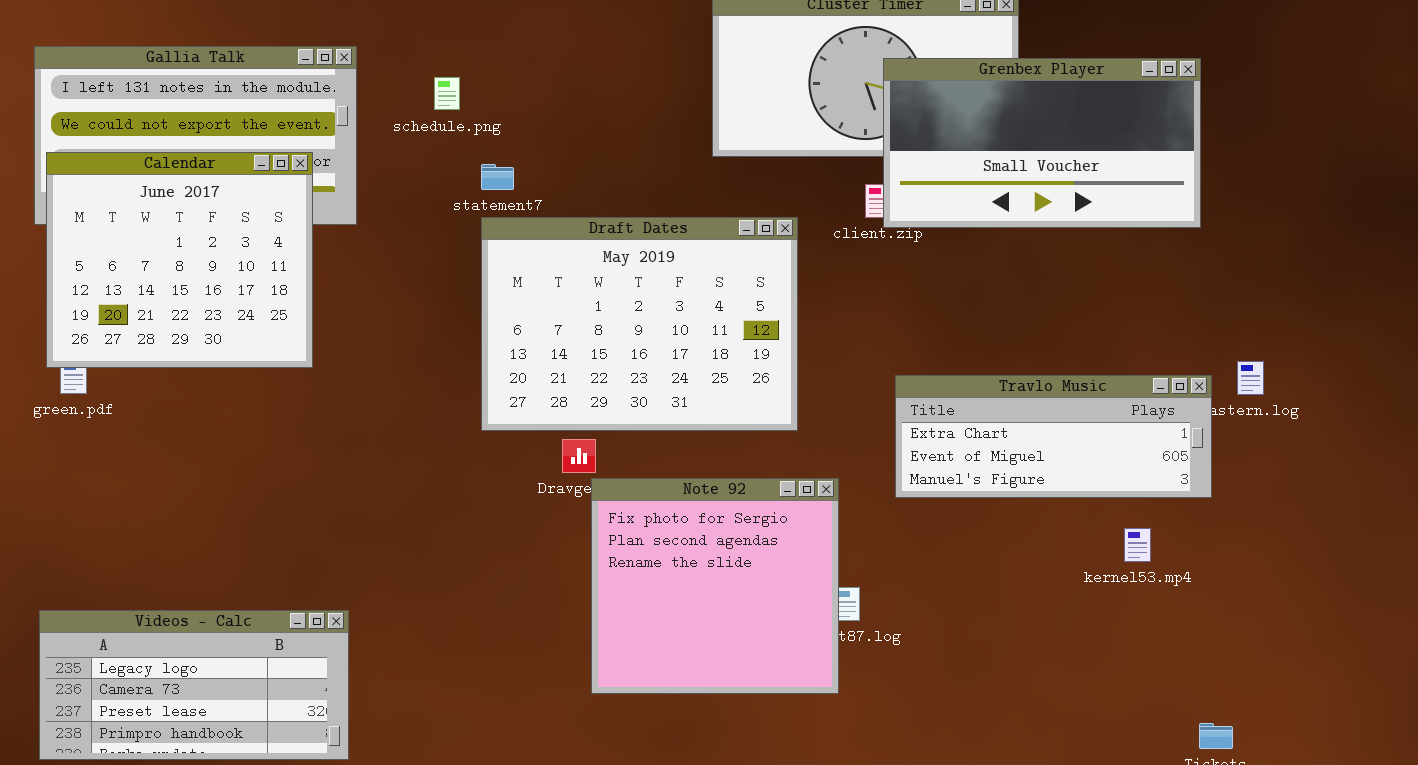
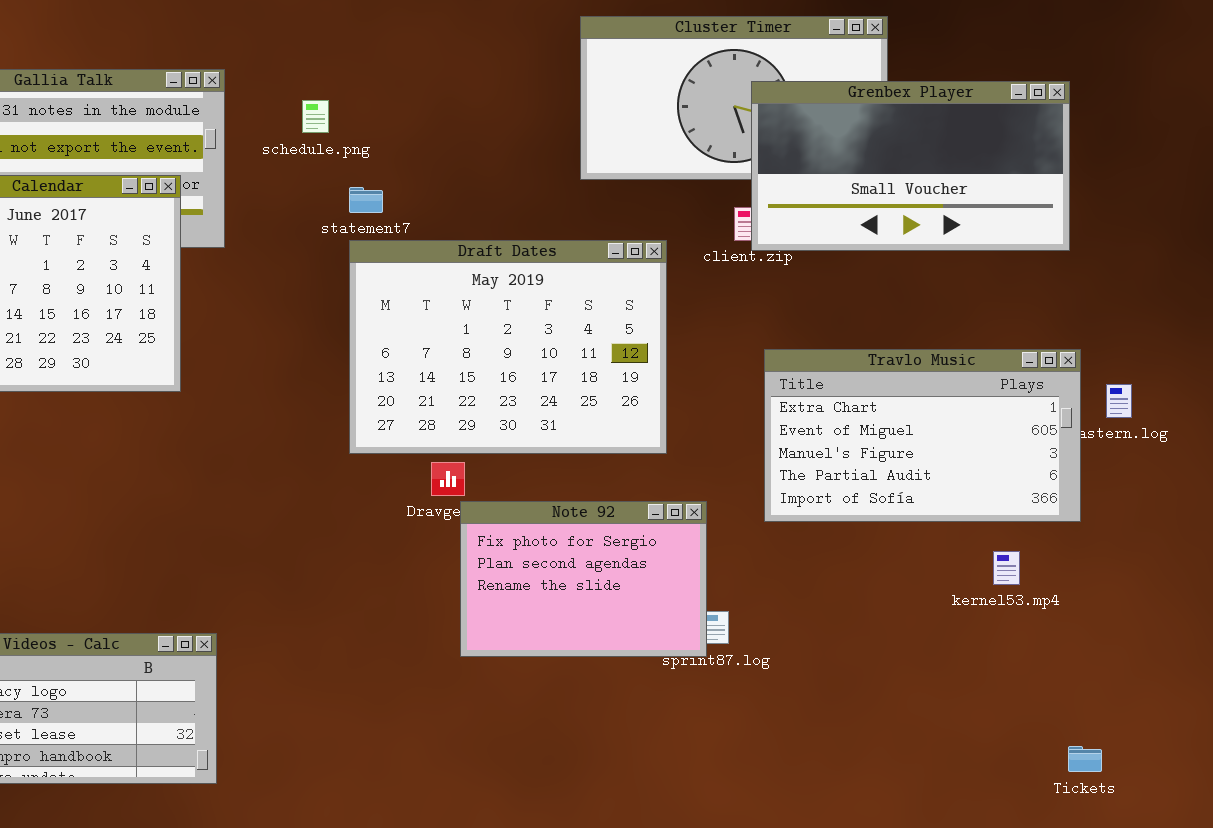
Travlo Music: [895,375,1212,498] -> [764,349,1081,522], resized
Note 92: [591,478,839,694] -> [460,501,707,657], resized

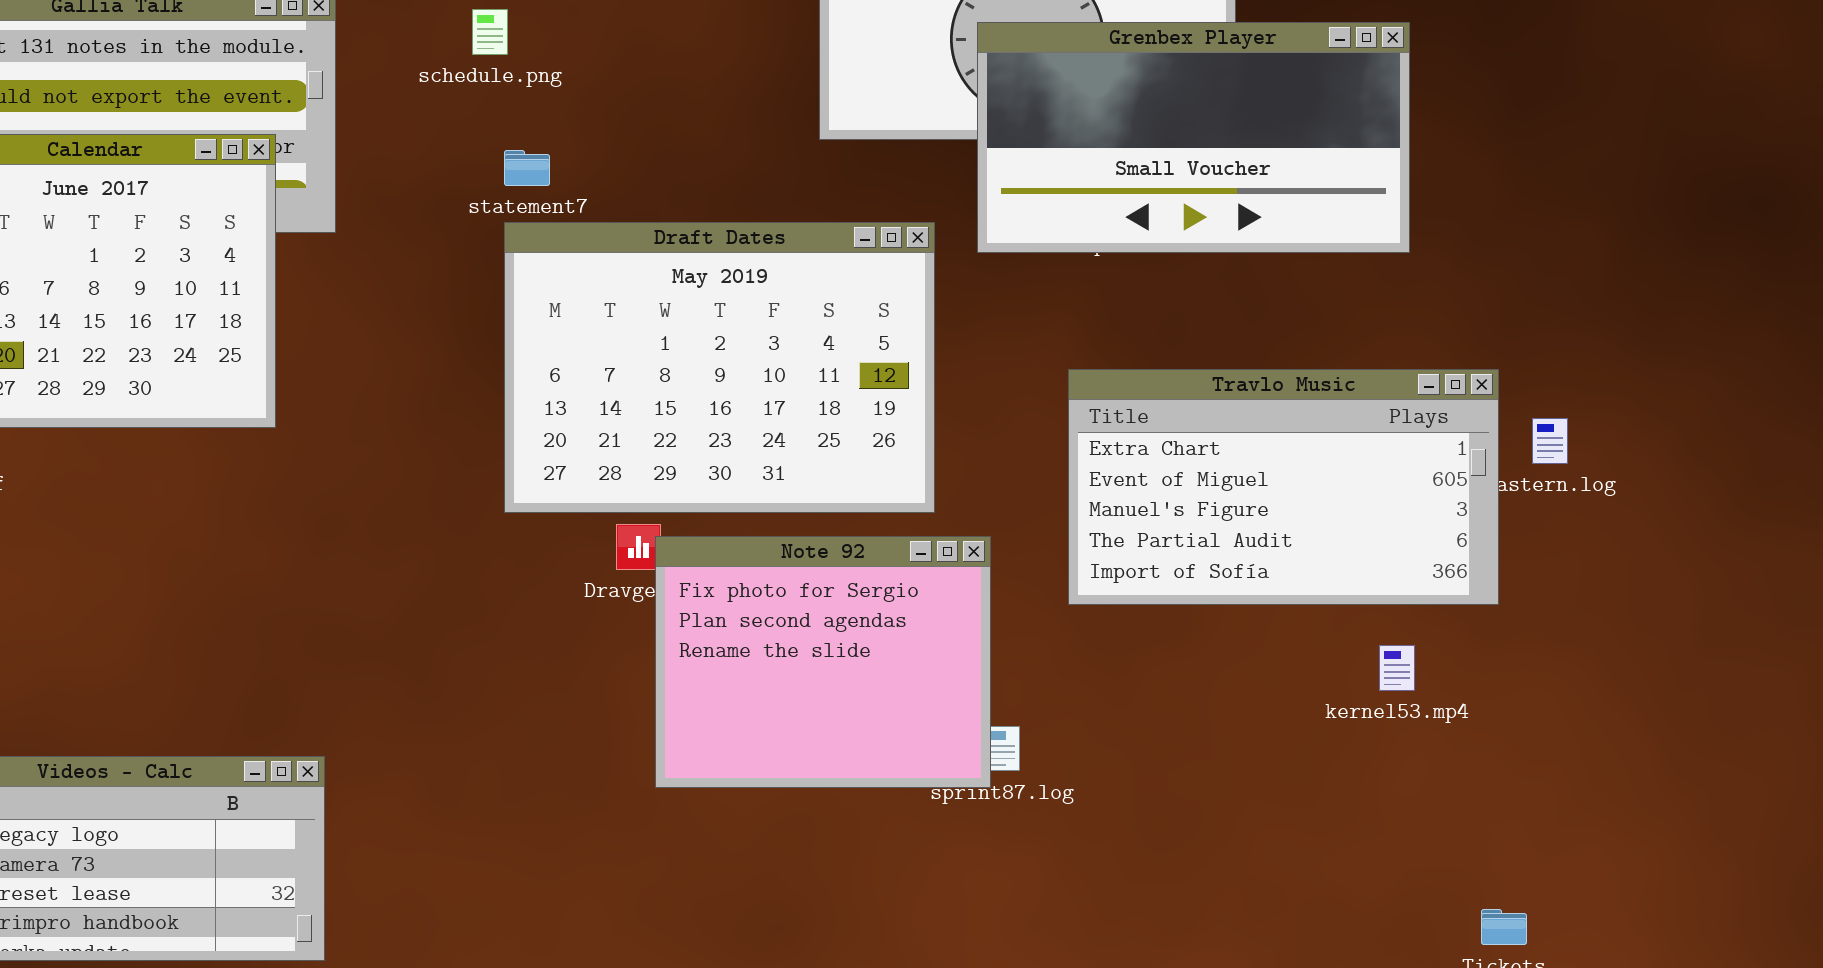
Grenbex Player: [751,81,1070,251] -> [977,22,1410,253], moved
schedule.png: [302,100,329,133] -> [472,9,508,55], moved
Note 92: [460,501,707,657] -> [655,536,991,788], resized

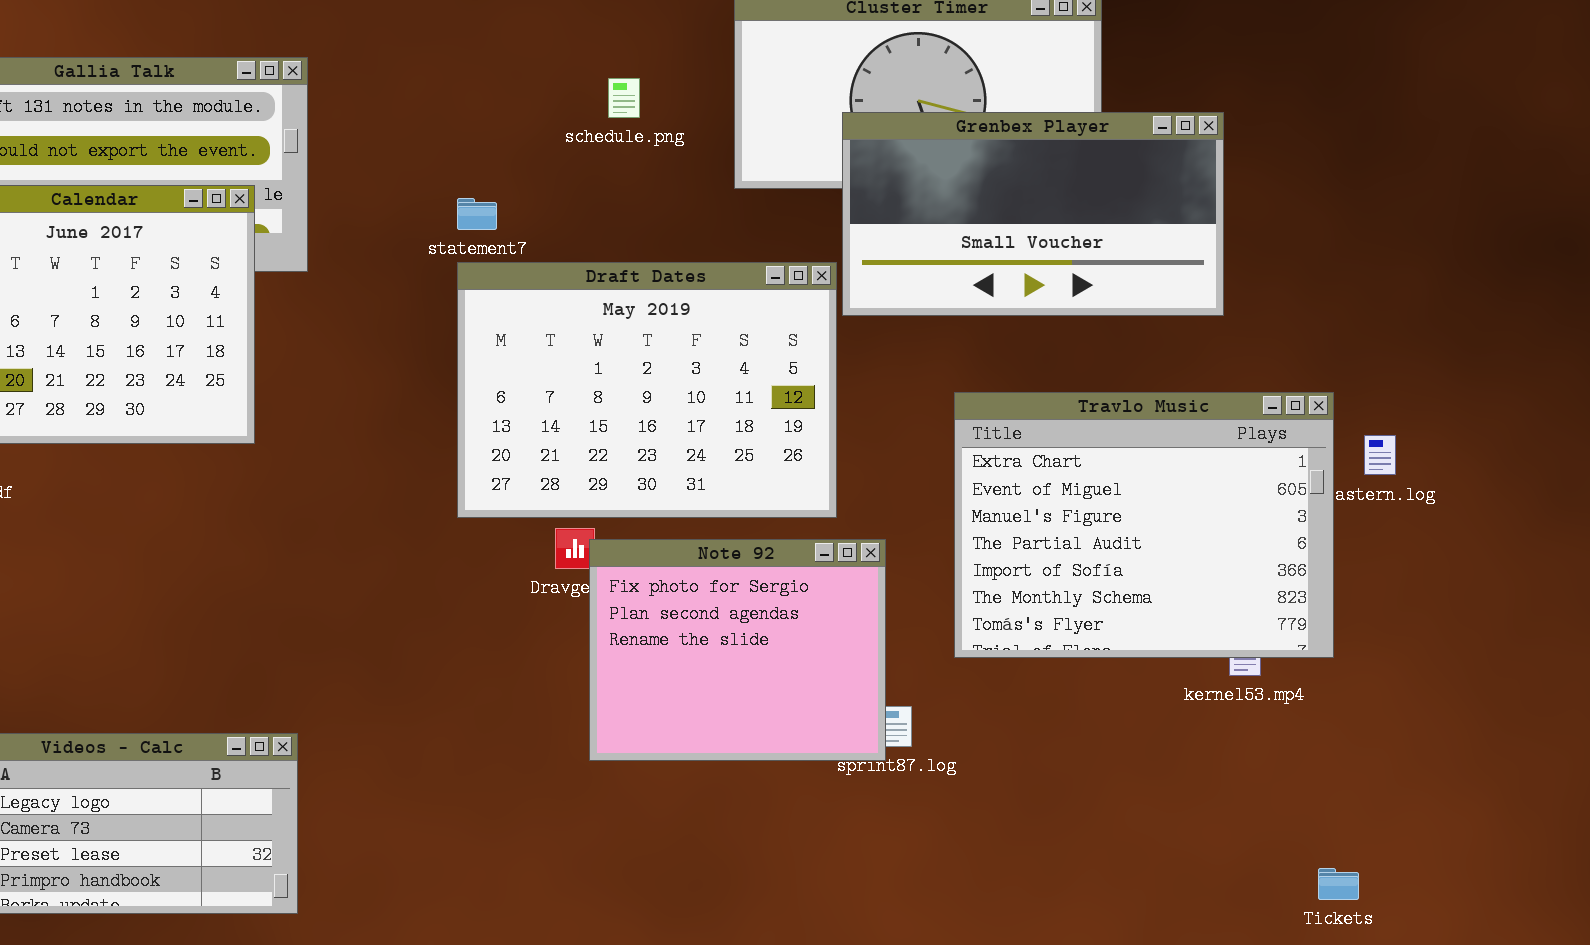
schedule.png: [472,9,508,55] -> [608,78,640,118], moved
Grenbex Player: [977,22,1410,253] -> [842,112,1224,316], moved
Travlo Music: [1068,369,1499,605] -> [954,392,1334,658], resized

